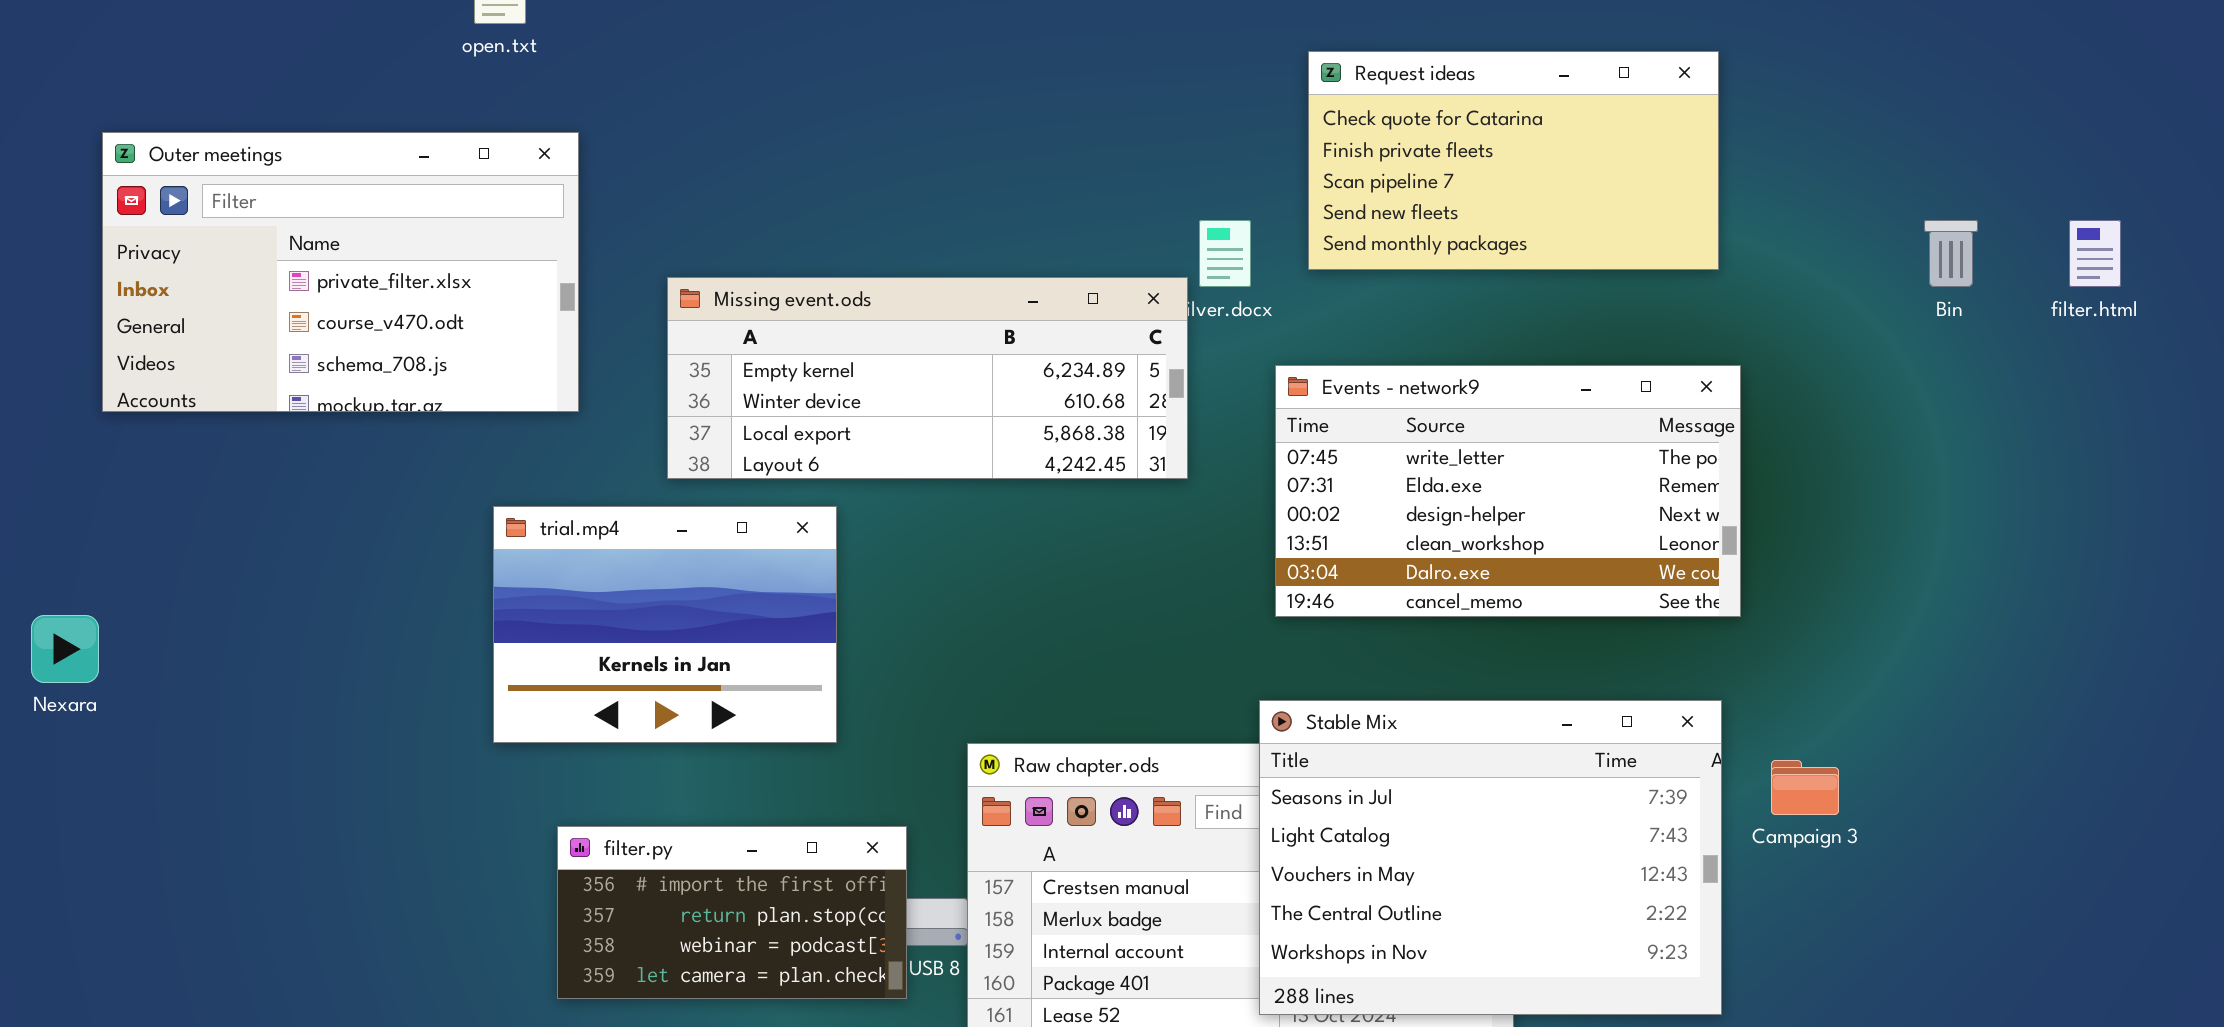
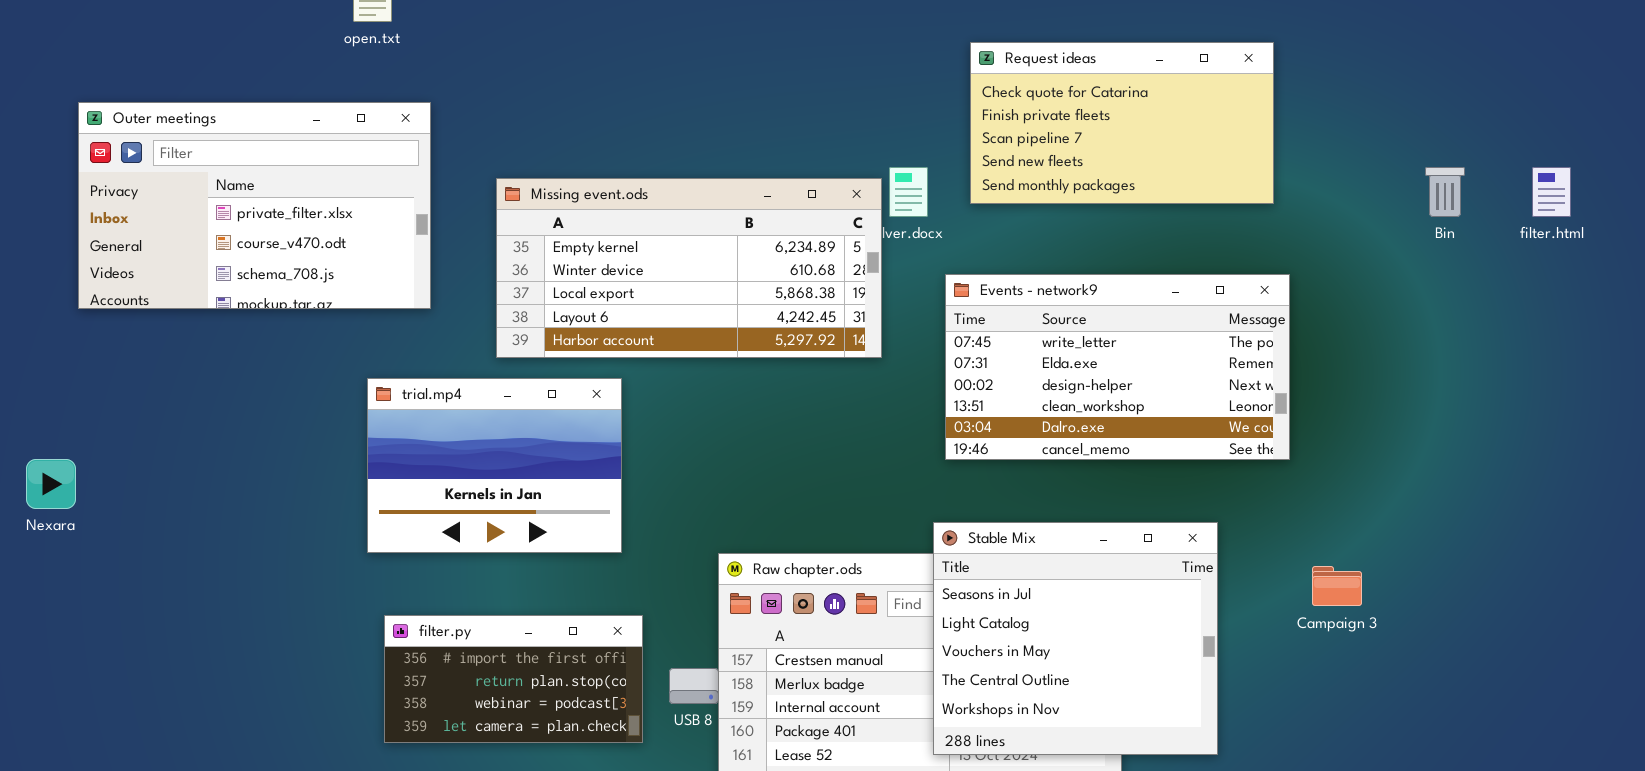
Missing event.ods: [667,277,1188,479] -> [496,178,882,358], resized
Stable Mix: [1259,700,1722,1015] -> [933,522,1218,755], resized
filter.py: [557,826,907,999] -> [384,615,643,743], moved

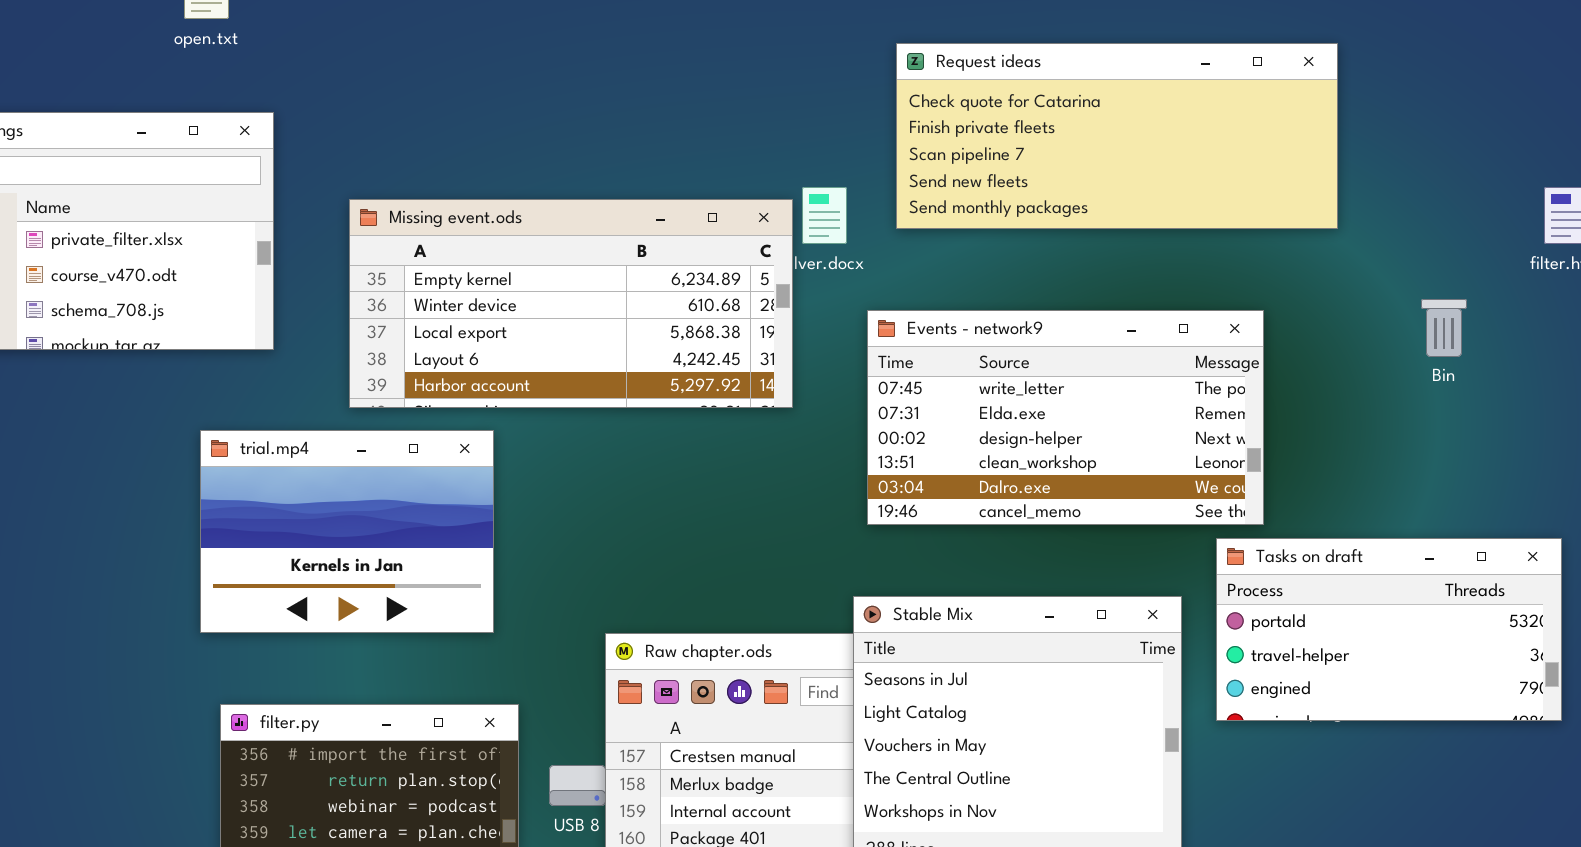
Request ideas: [970,42,1274,204] -> [896,43,1338,229], resized
Bin: [1425,167,1465,217] -> [1421,299,1467,357], moved
Tasks on draft: none -> [1216,538,1562,721], opened

